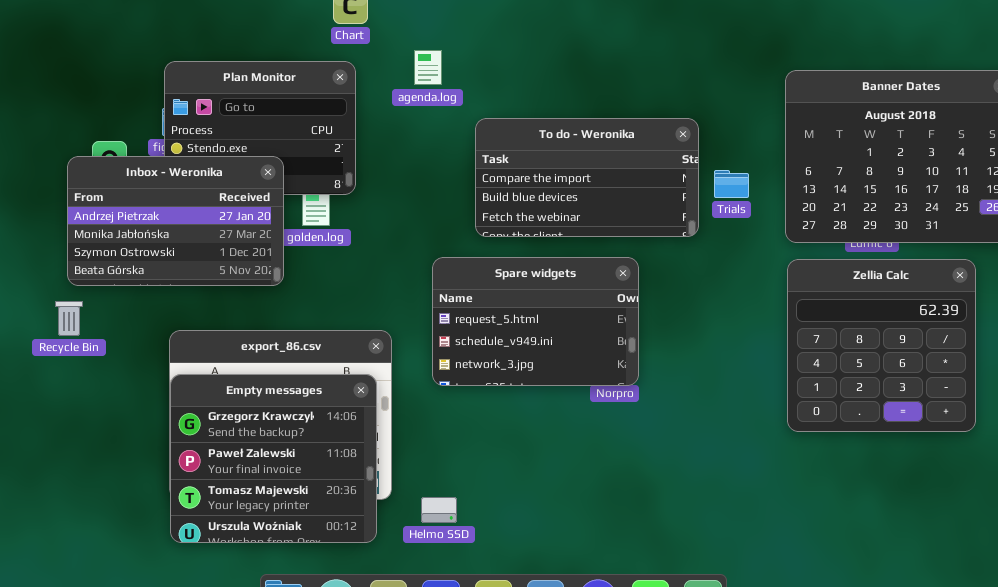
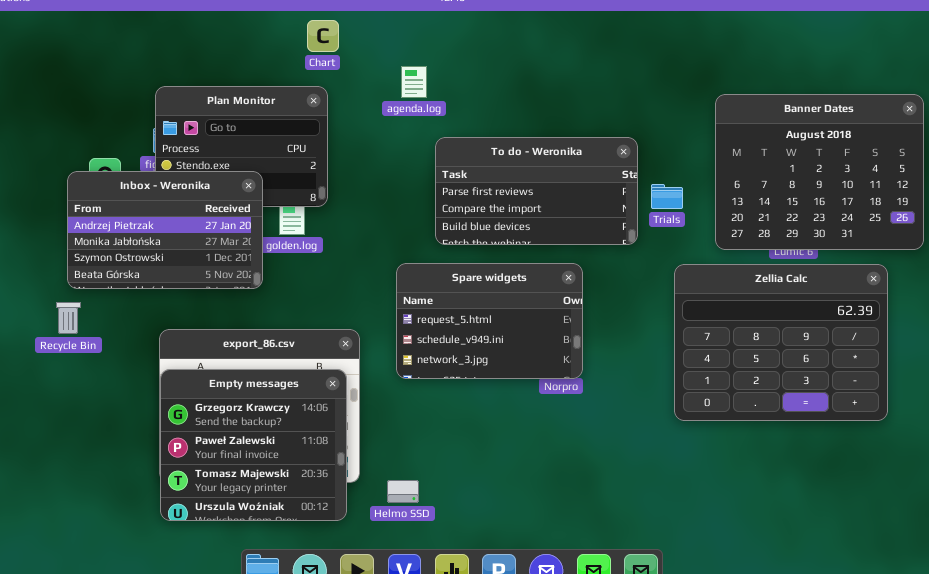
agenda.log: [414,50,442,85] -> [401,66,427,98], moved
To do - Weronika: [475,118,699,237] -> [435,137,638,245], scrolled up 1 row
Zellia Calc: [787,259,976,432] -> [674,264,888,421], resized

